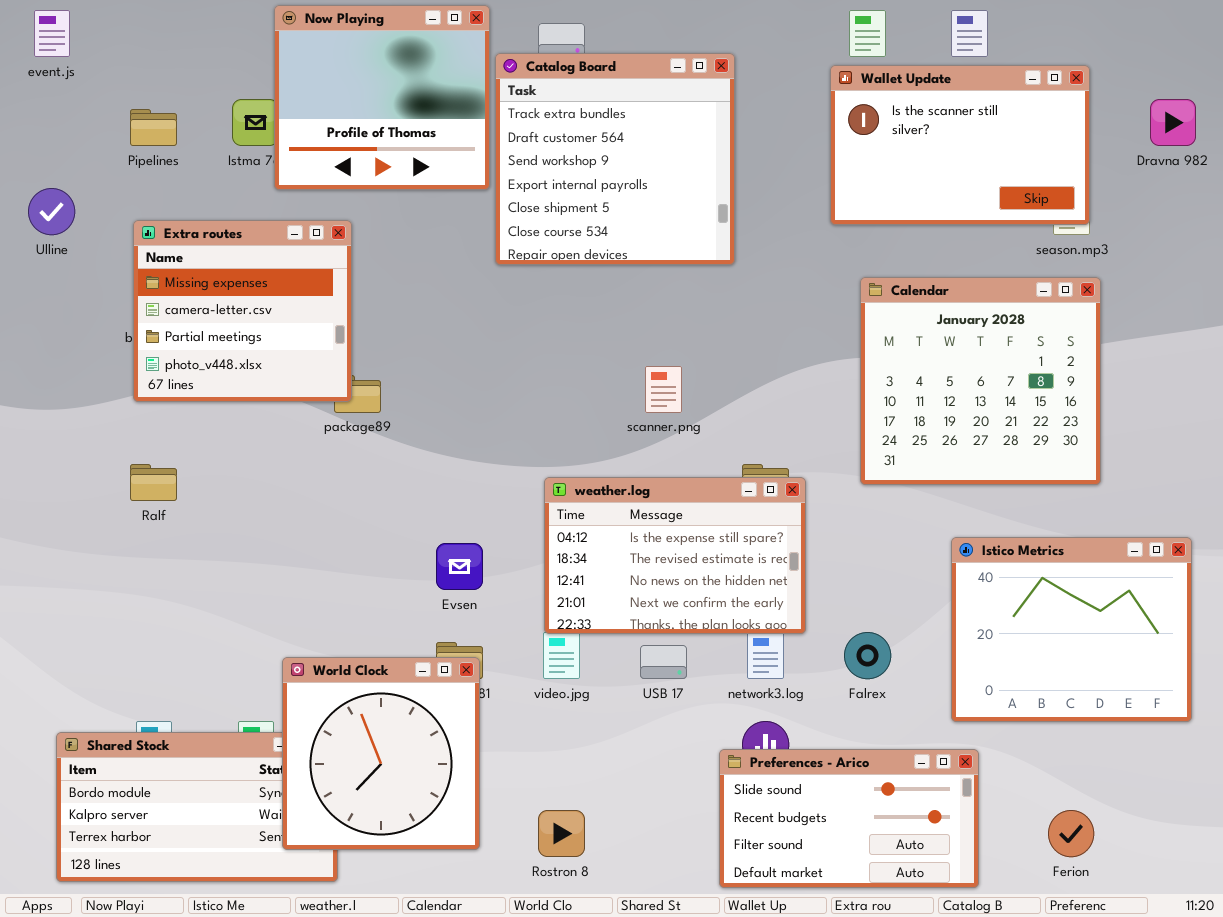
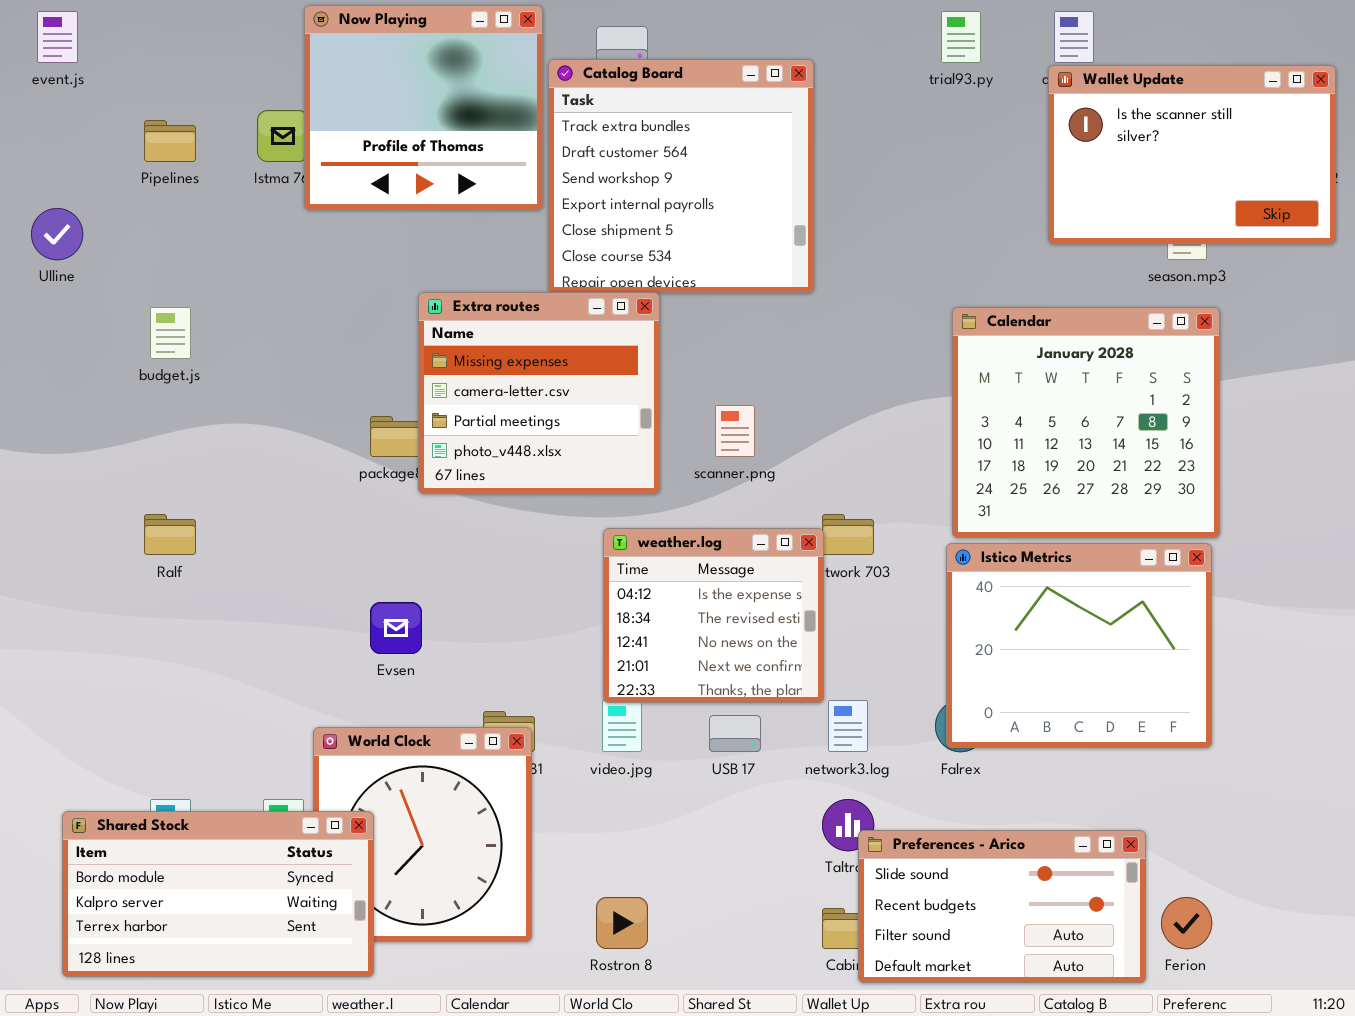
Wallet Update: [830,65,1090,225] -> [1048,65,1336,244], moved
Extra routes: [133,220,352,402] -> [418,292,660,494], moved
weather.log: [544,477,806,634] -> [603,528,824,703], resized
Istico Metrics: [951,537,1192,722] -> [946,543,1212,748], moved
Evsen: [436,543,483,590] -> [370,602,422,654], moved
Shared Stock: [56,732,338,882] -> [62,811,374,977], raised
Preferences - Arico: [719,749,979,888] -> [858,830,1146,983], moved

